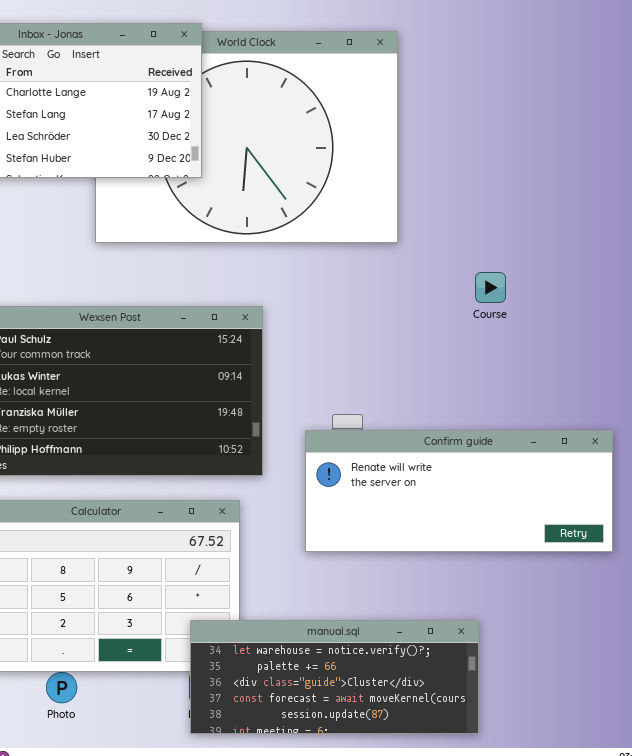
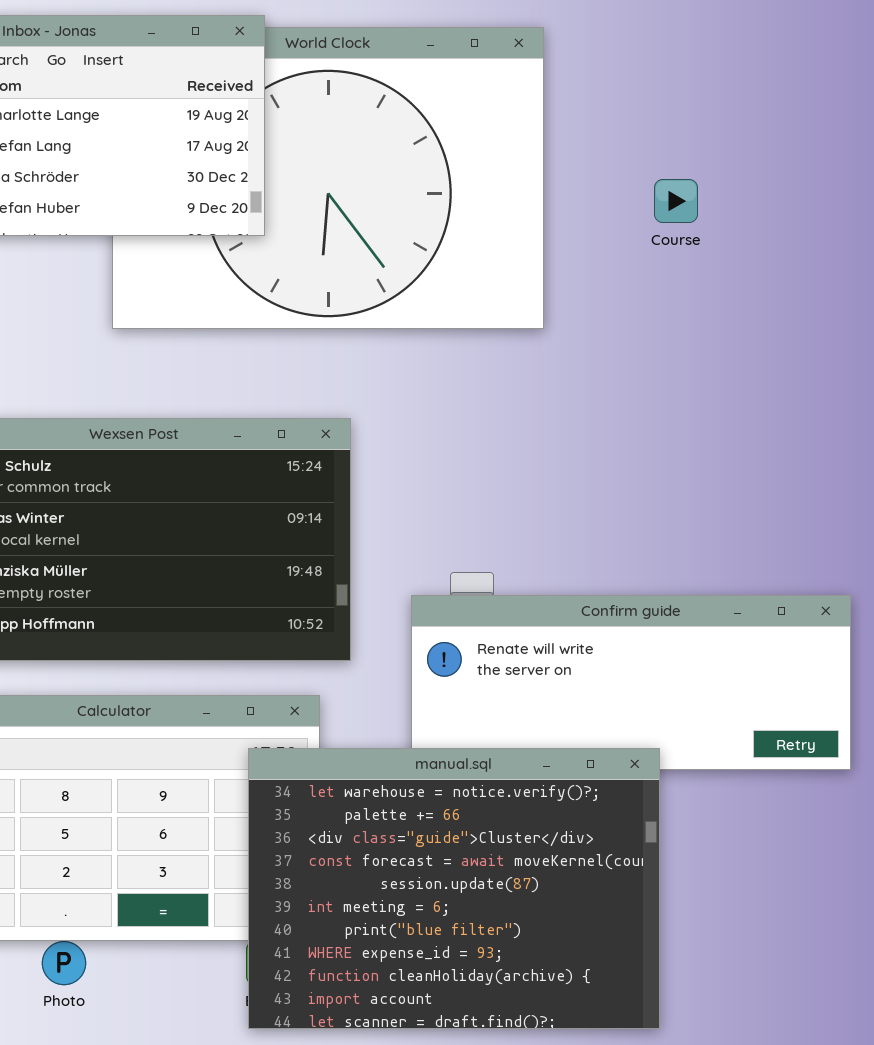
Course: [475,272,506,303] -> [654,179,698,223], moved
manual.sql: [190,620,479,734] -> [248,748,660,1029], resized

